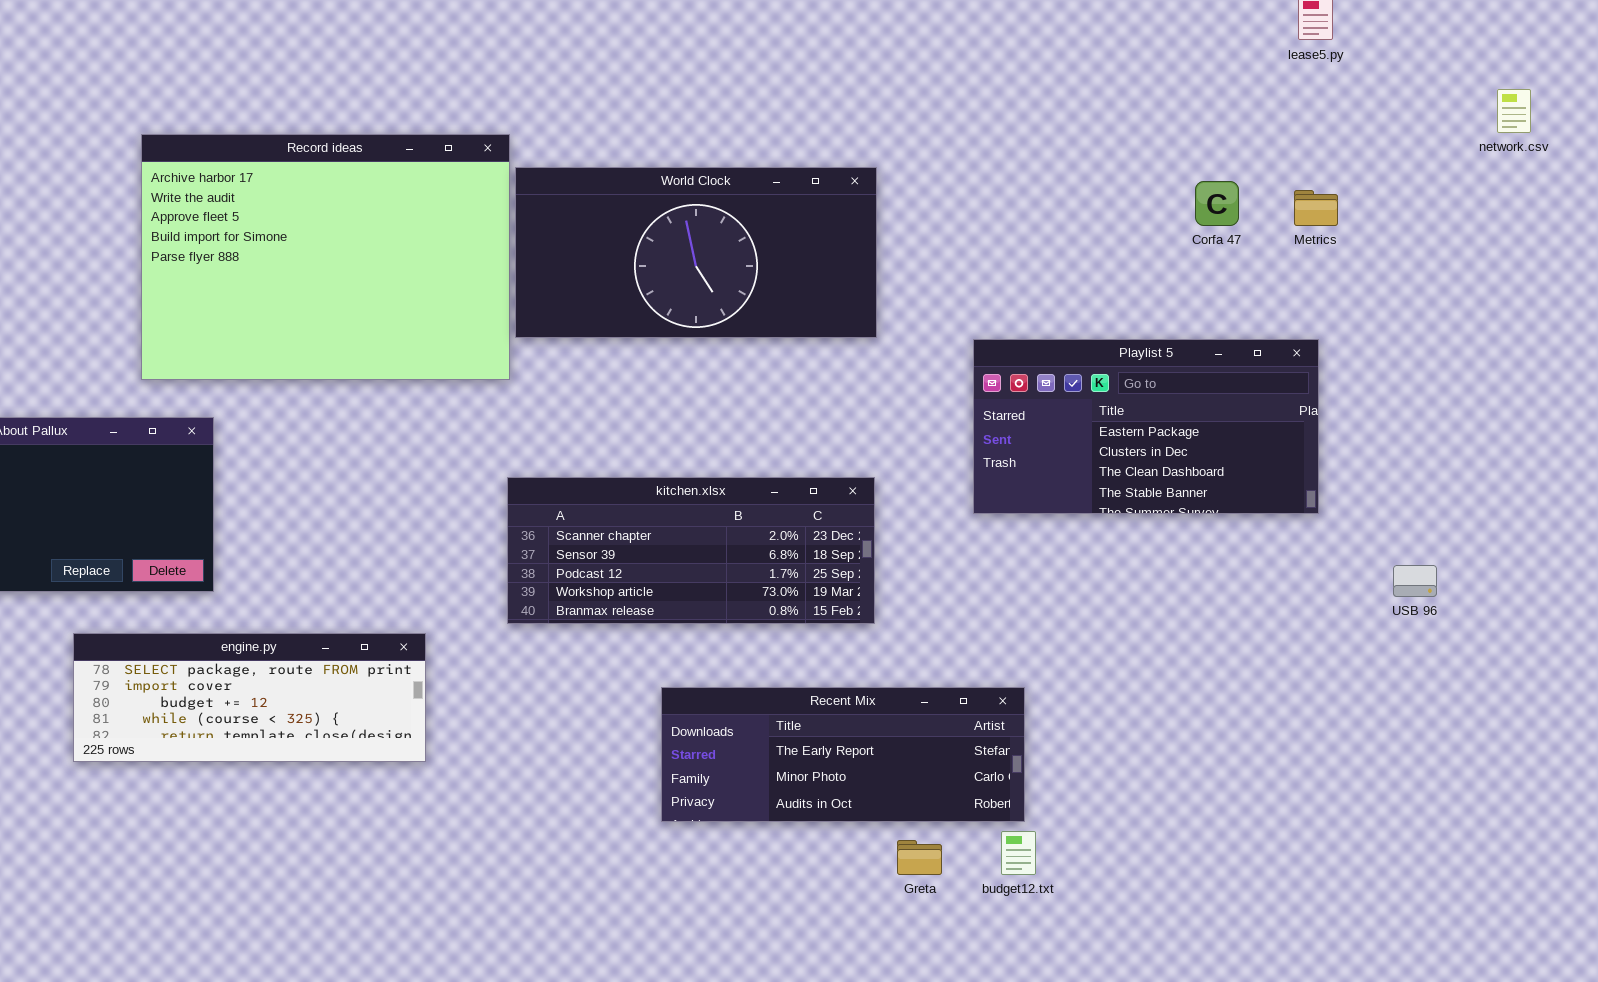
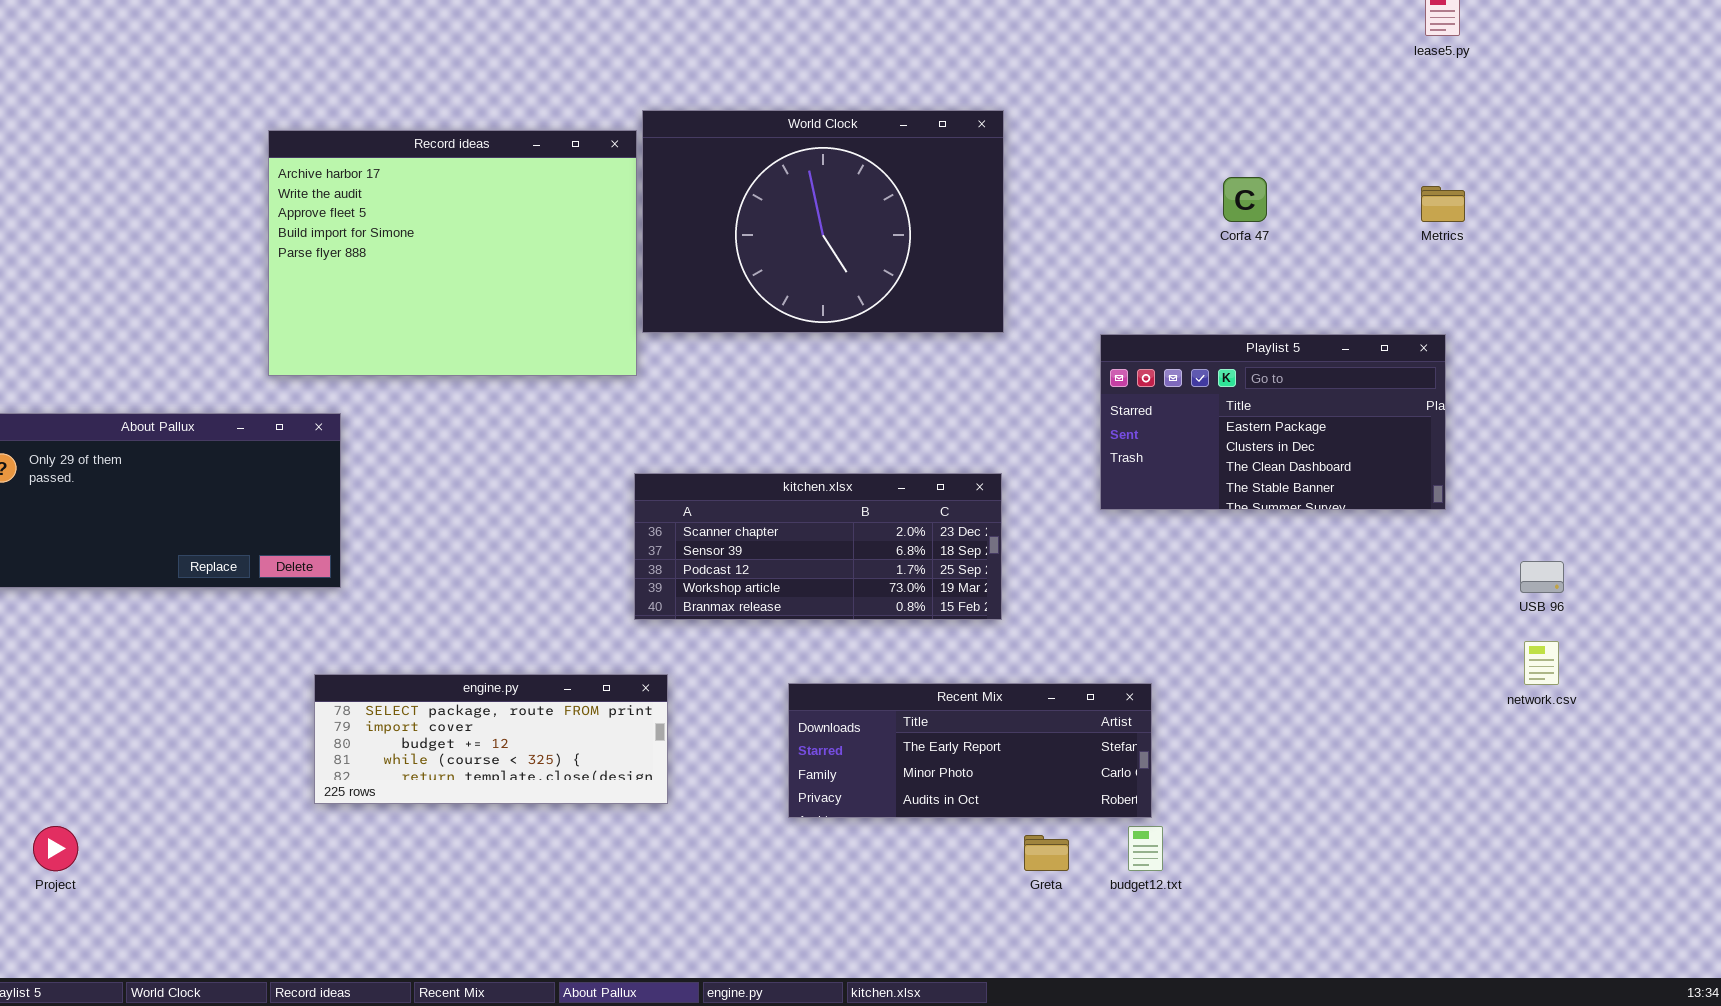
network.csv: [1497,89,1531,133] -> [1524,641,1559,685], moved
World Clock: [515,167,877,338] -> [642,110,1004,333], resized
Corfa 47: [1195,181,1239,226] -> [1223,177,1267,222], moved
engine.py: [73,633,426,762] -> [314,674,668,804], moved

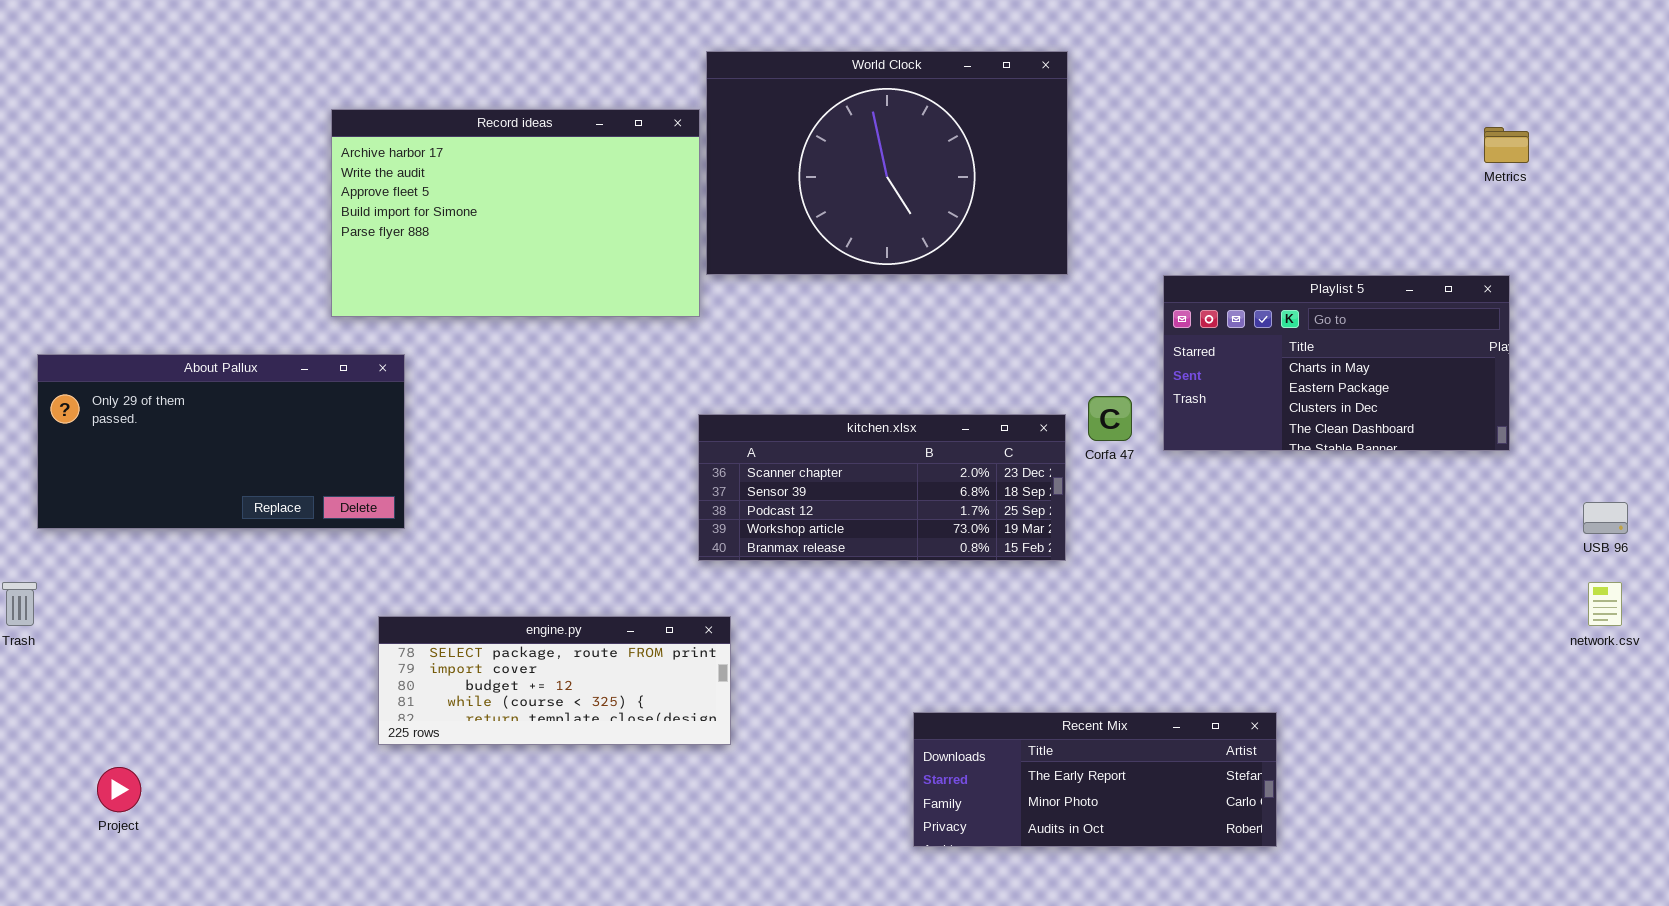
Record ideas: [268,130,637,376] -> [331,109,700,317], resized
Corfa 47: [1223,177,1267,222] -> [1088,396,1132,441], moved
Playlist 5: [1100,334,1446,510] -> [1163,275,1510,451], scrolled up 1 row
Recent Mix: [788,683,1152,818] -> [913,712,1277,847], moved

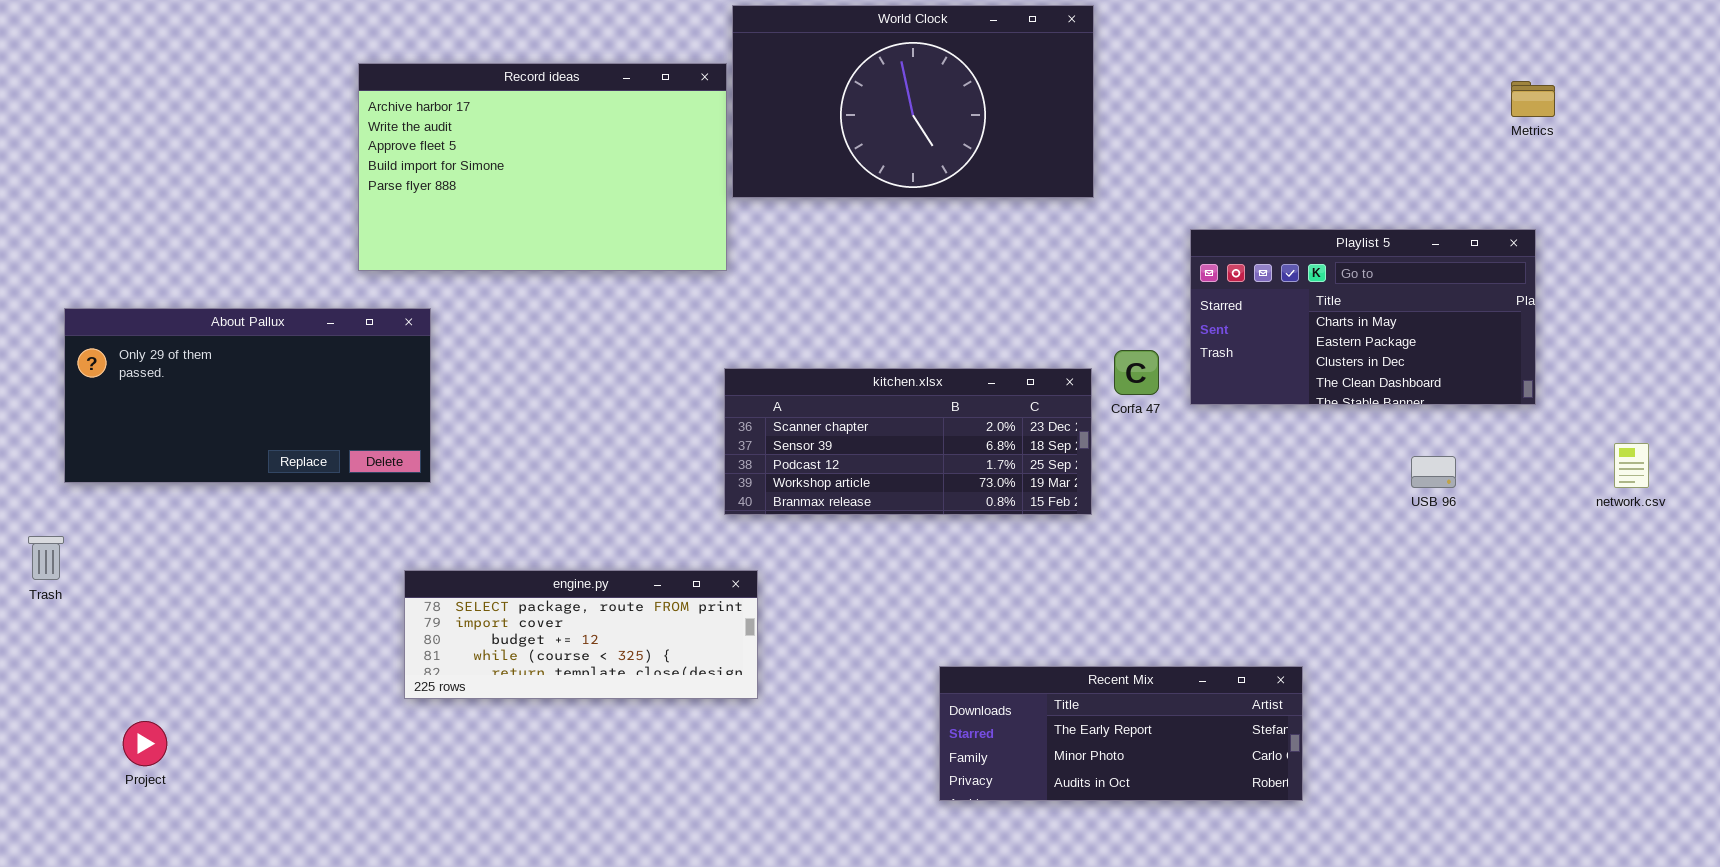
World Clock: [706,51,1068,275] -> [732,5,1094,198], resized
USB 96: [1583,502,1628,534] -> [1411,456,1456,488], moved
network.csv: [1588,582,1622,626] -> [1614,443,1649,488], moved

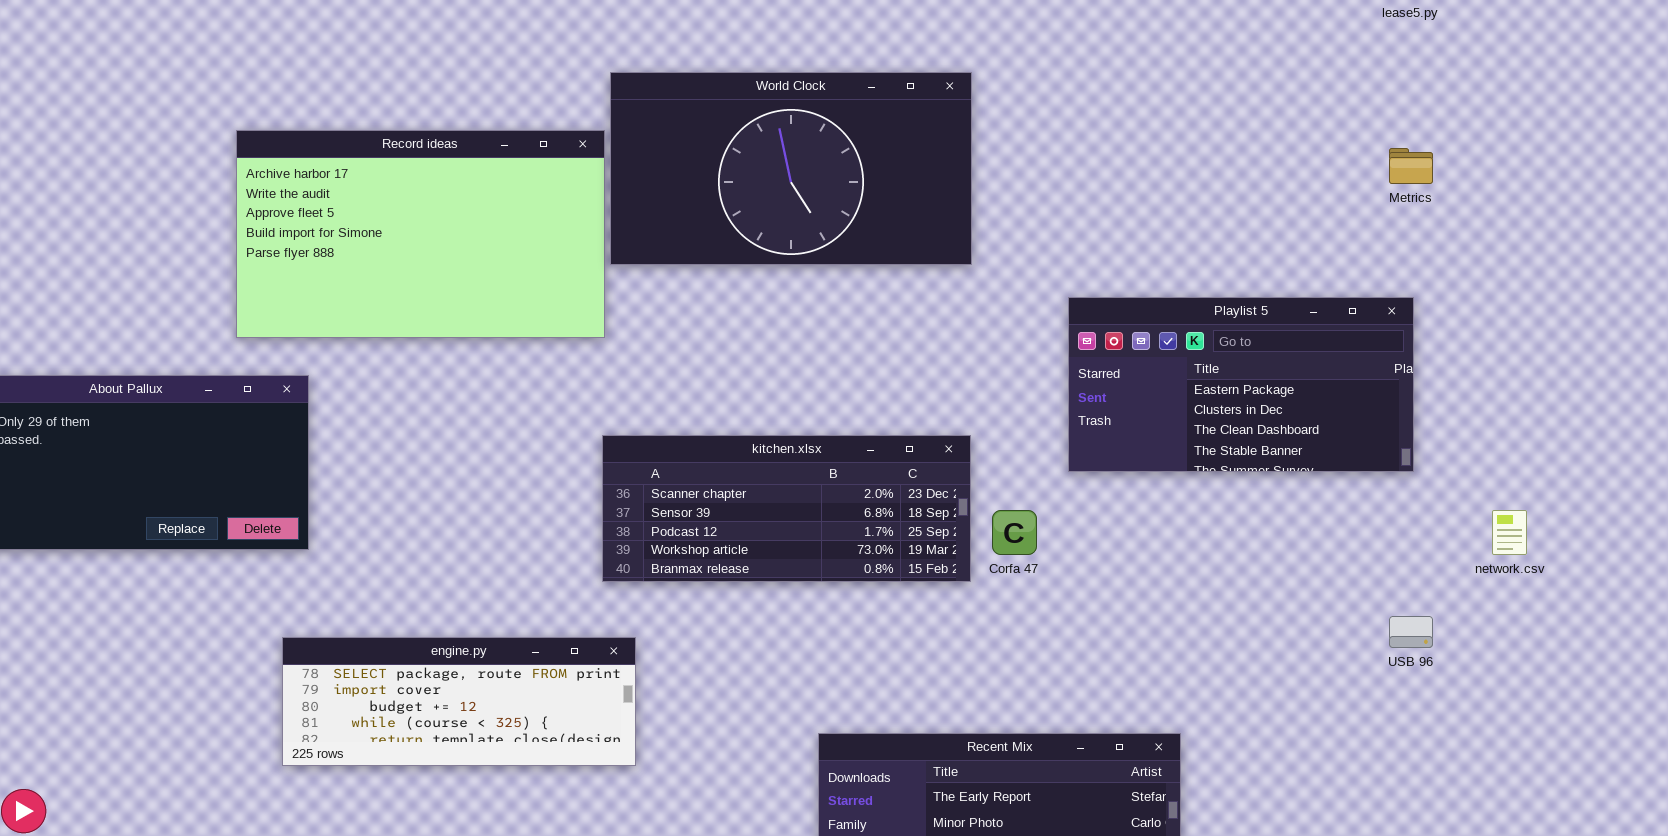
Playlist 5: [1190,229,1536,405] -> [1068,297,1414,472], scrolled down 1 row
Corfa 47: [1114,350,1159,395] -> [992,510,1037,555], moved
USB 96: [1411,456,1456,488] -> [1389,616,1433,648], moved

